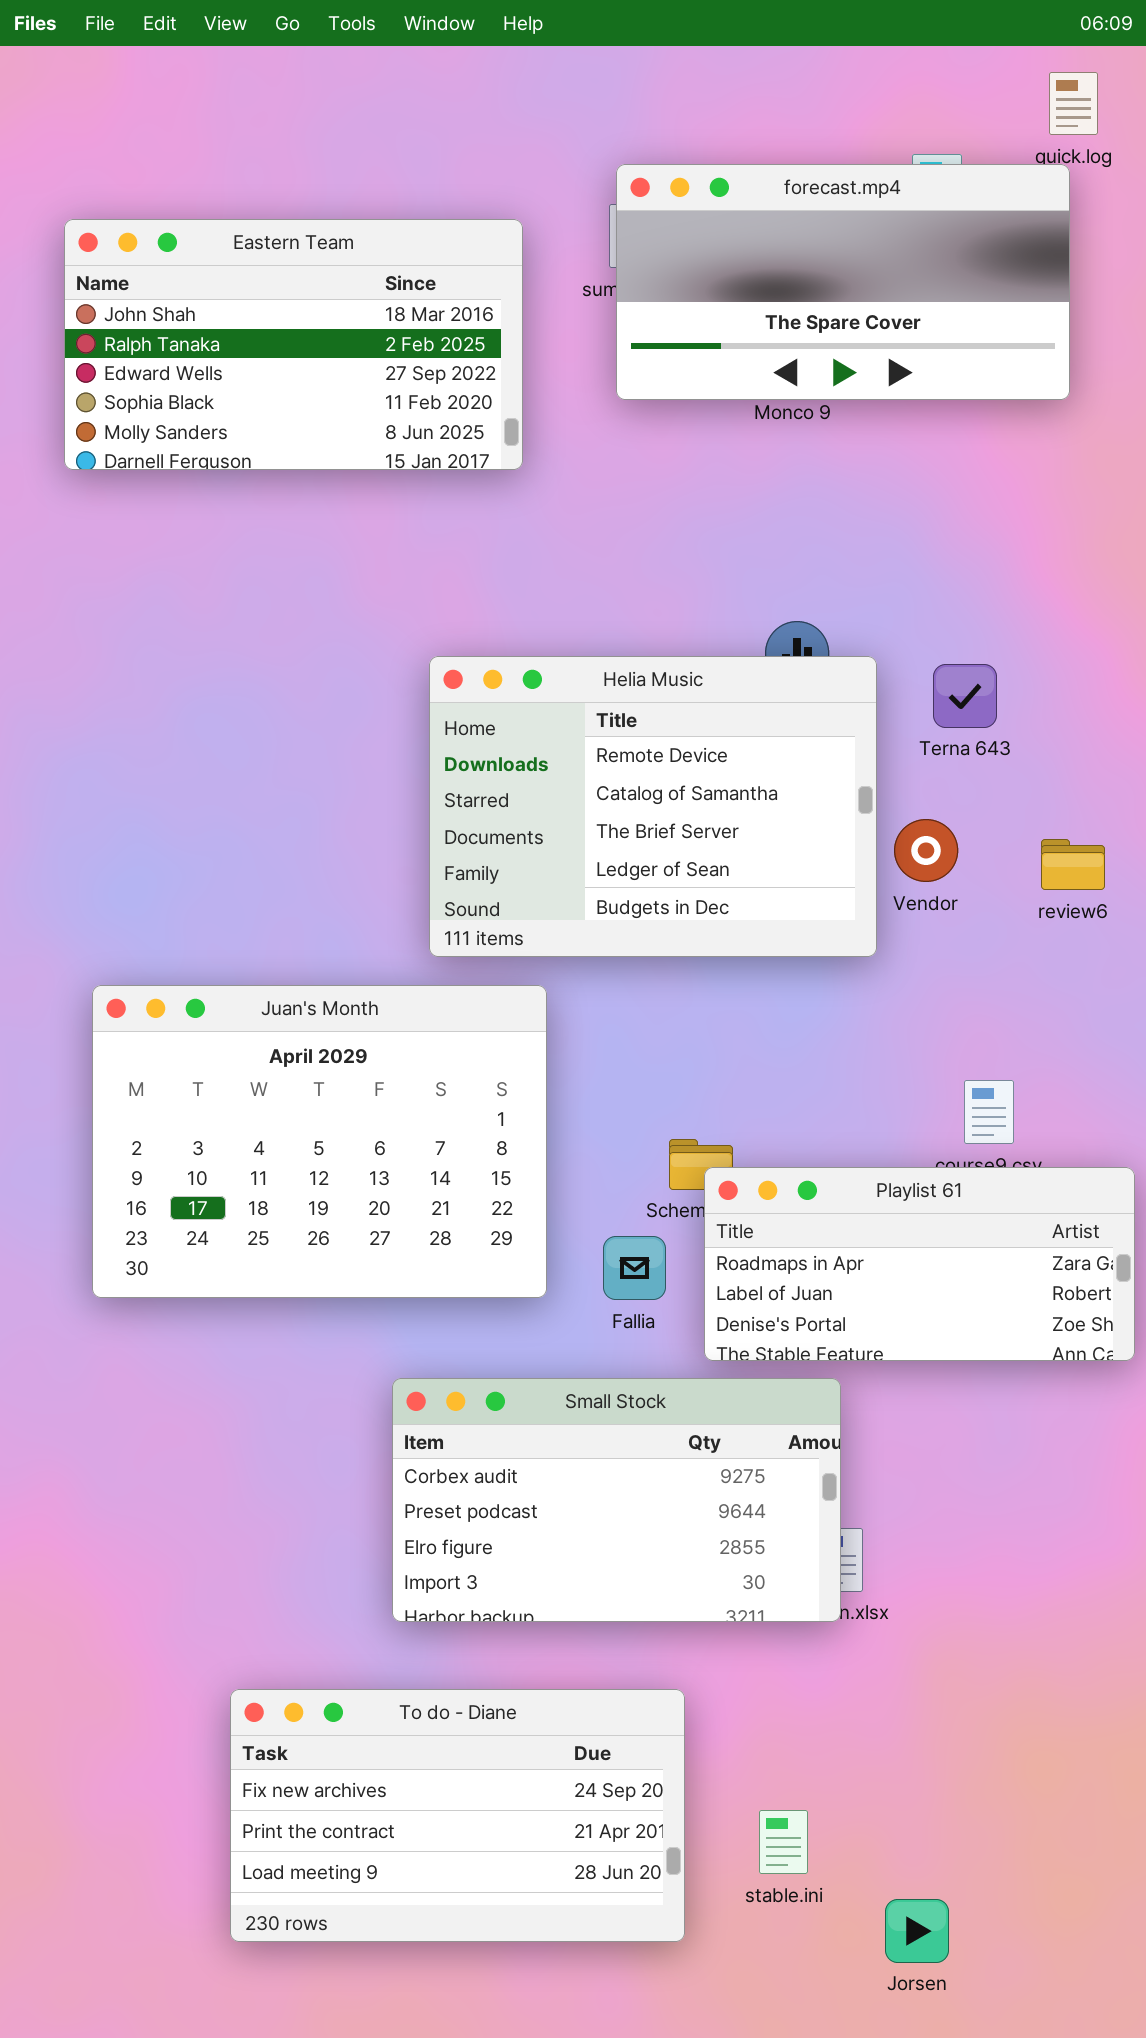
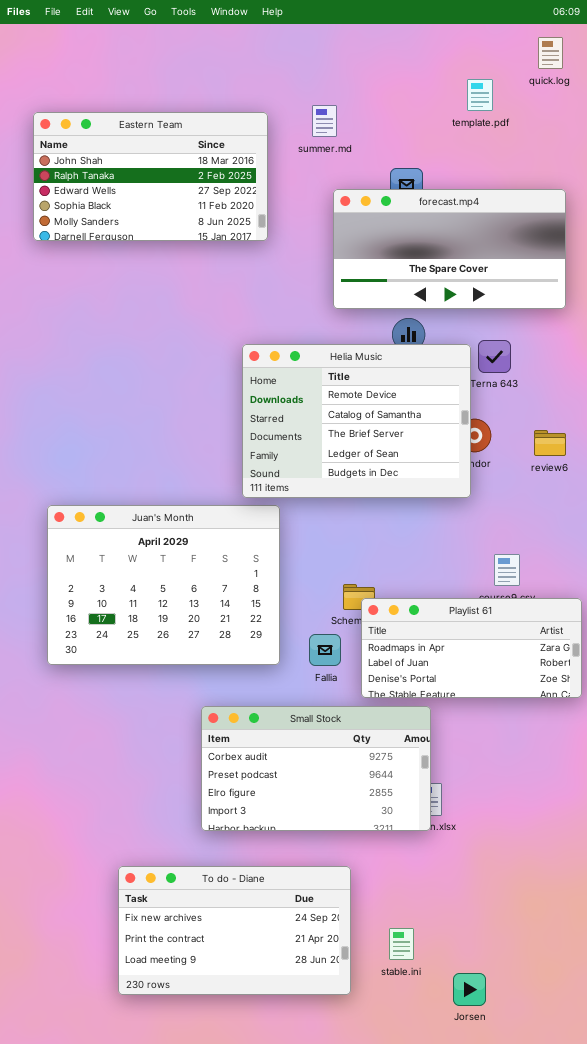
forecast.mp4: [616,164,1070,400] -> [333,189,566,309], moved
Helia Music: [429,656,877,957] -> [242,344,471,498], moved

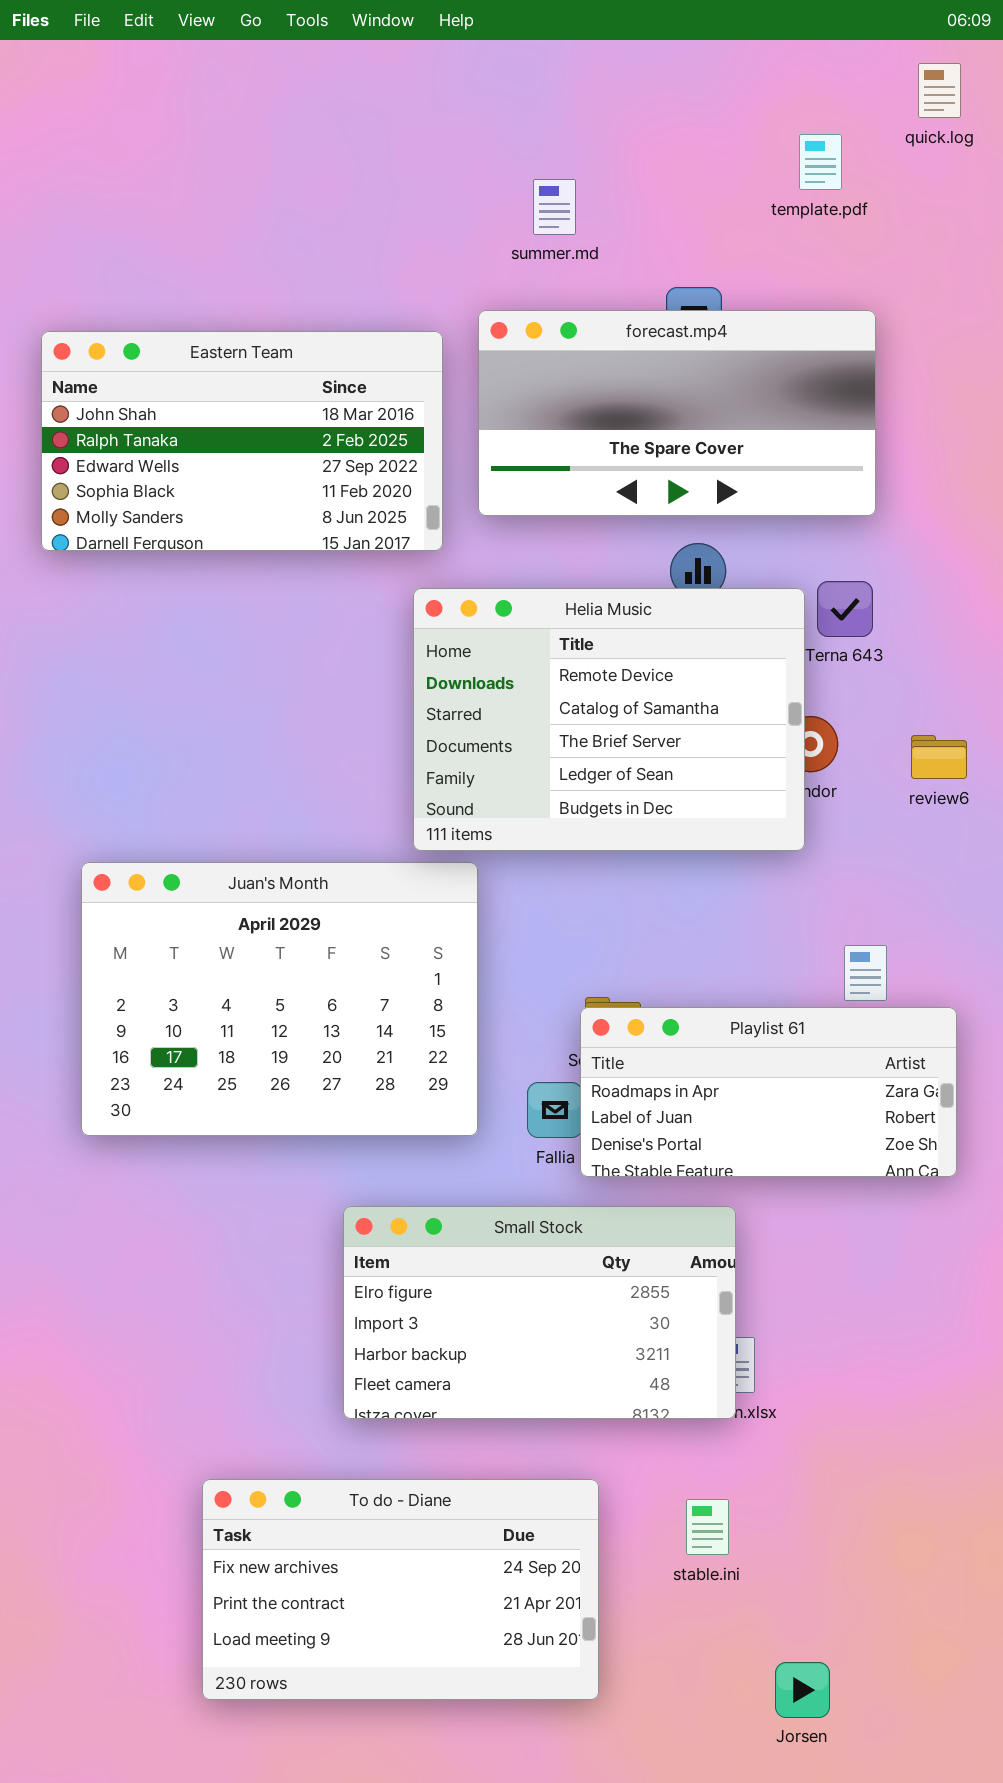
Eastern Team: [33,112,268,241] -> [41,331,443,551], moved
forecast.mp4: [333,189,566,309] -> [478,310,876,516], moved
Playlist 61: [361,598,582,698] -> [580,1007,957,1177], moved
Small Stock: [201,706,431,831] -> [343,1206,736,1419], scrolled down 2 rows
stable.ini: [389,928,414,960] -> [686,1499,729,1555], moved

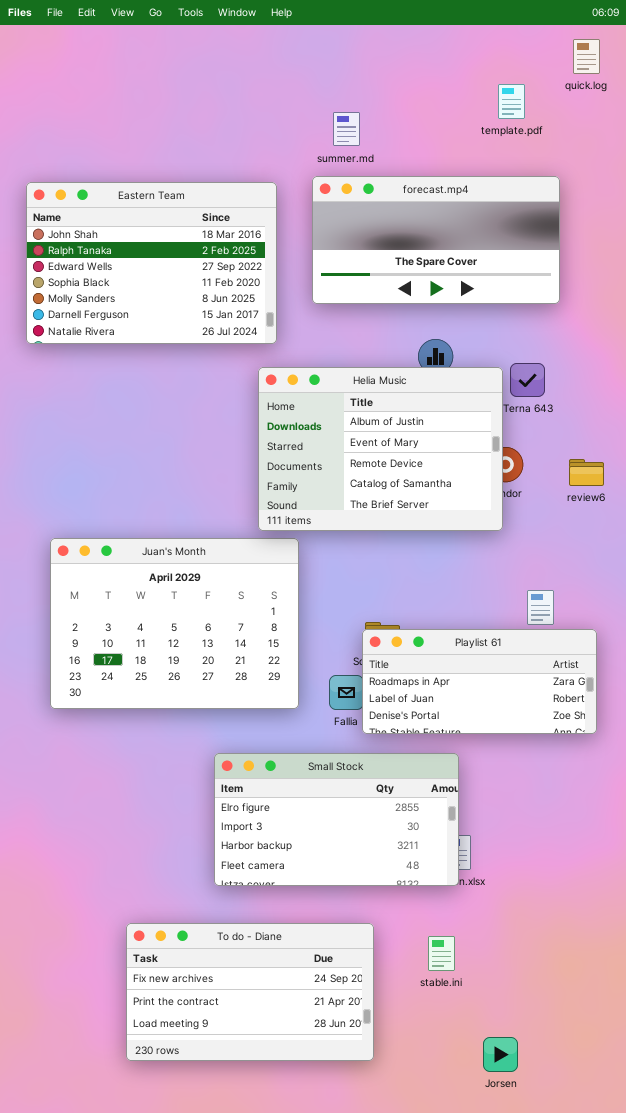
forecast.mp4: [478,310,876,516] -> [312,176,560,304], moved
Eastern Team: [41,331,443,551] -> [26,182,277,344], resized
Helia Music: [413,588,805,851] -> [258,367,503,531], scrolled up 2 rows

